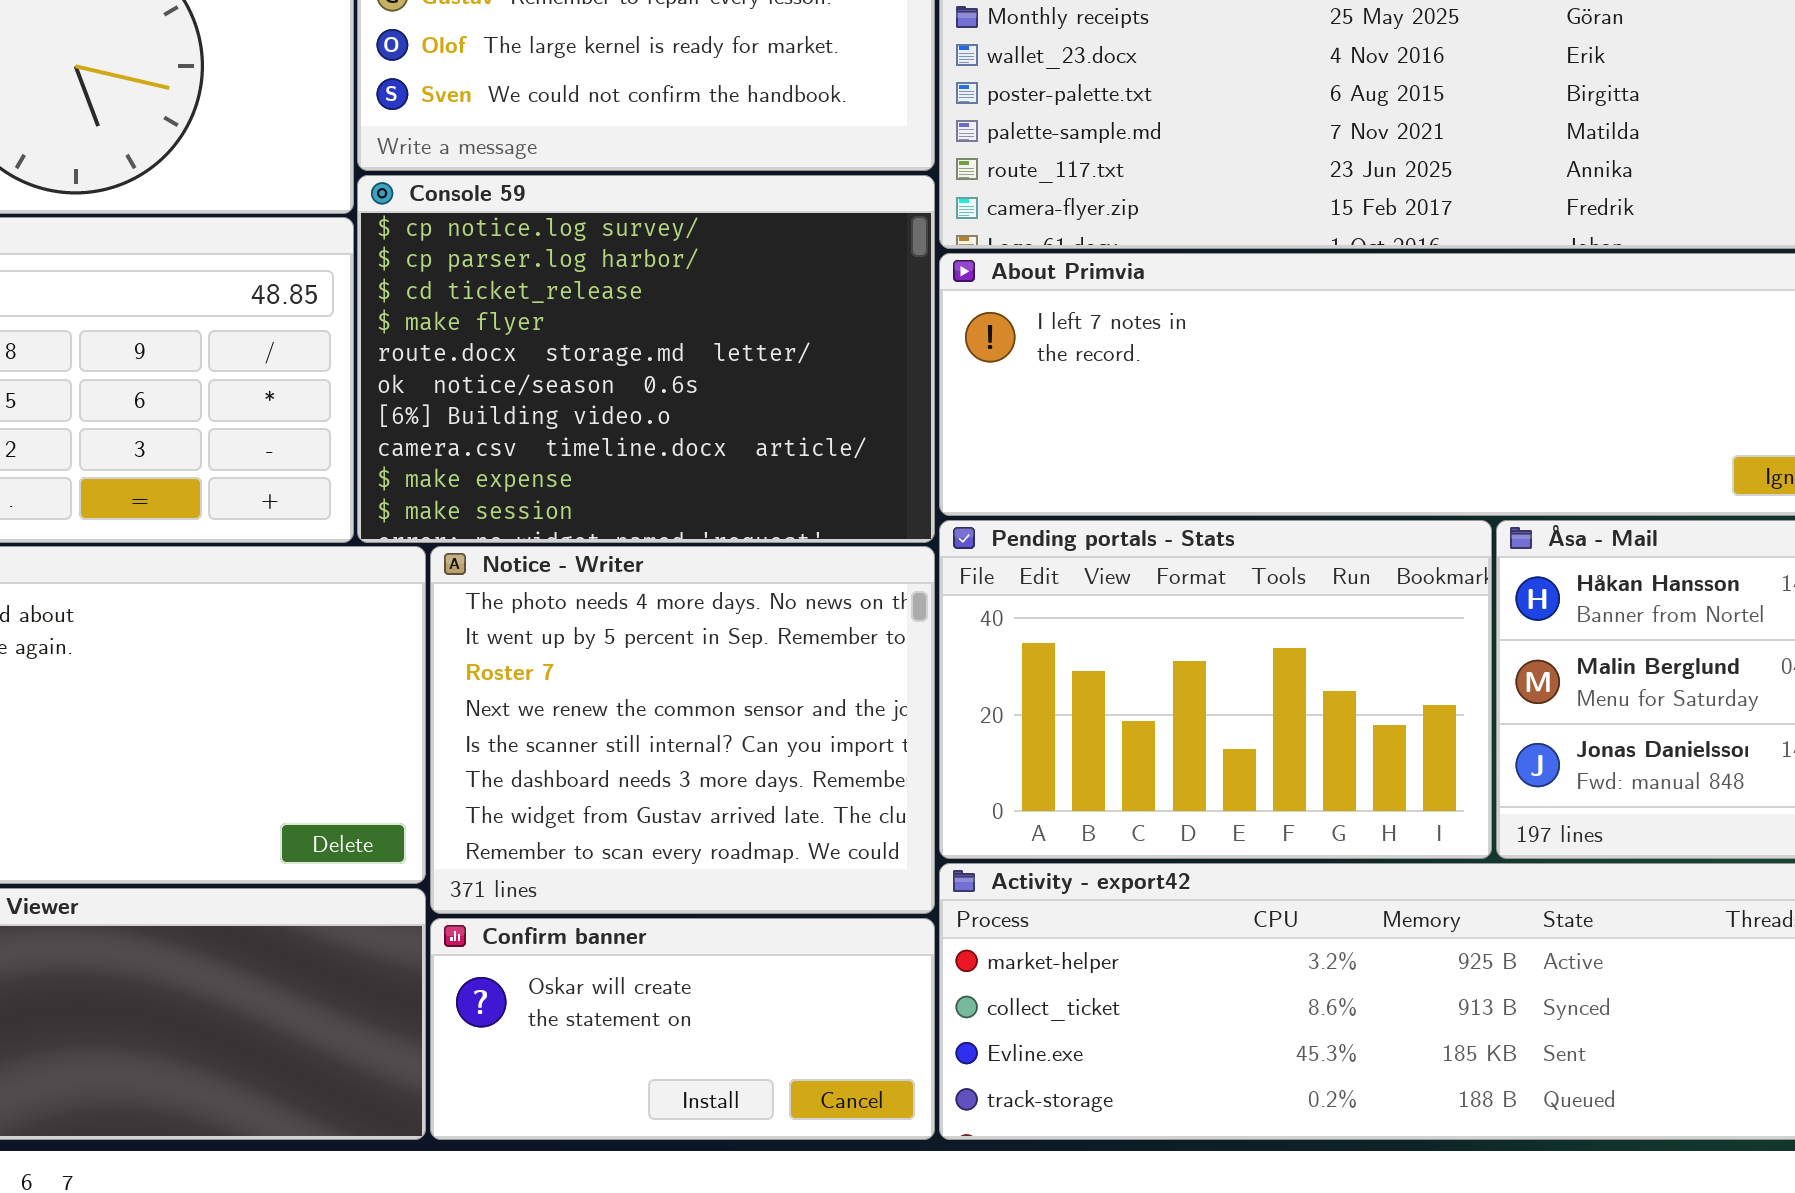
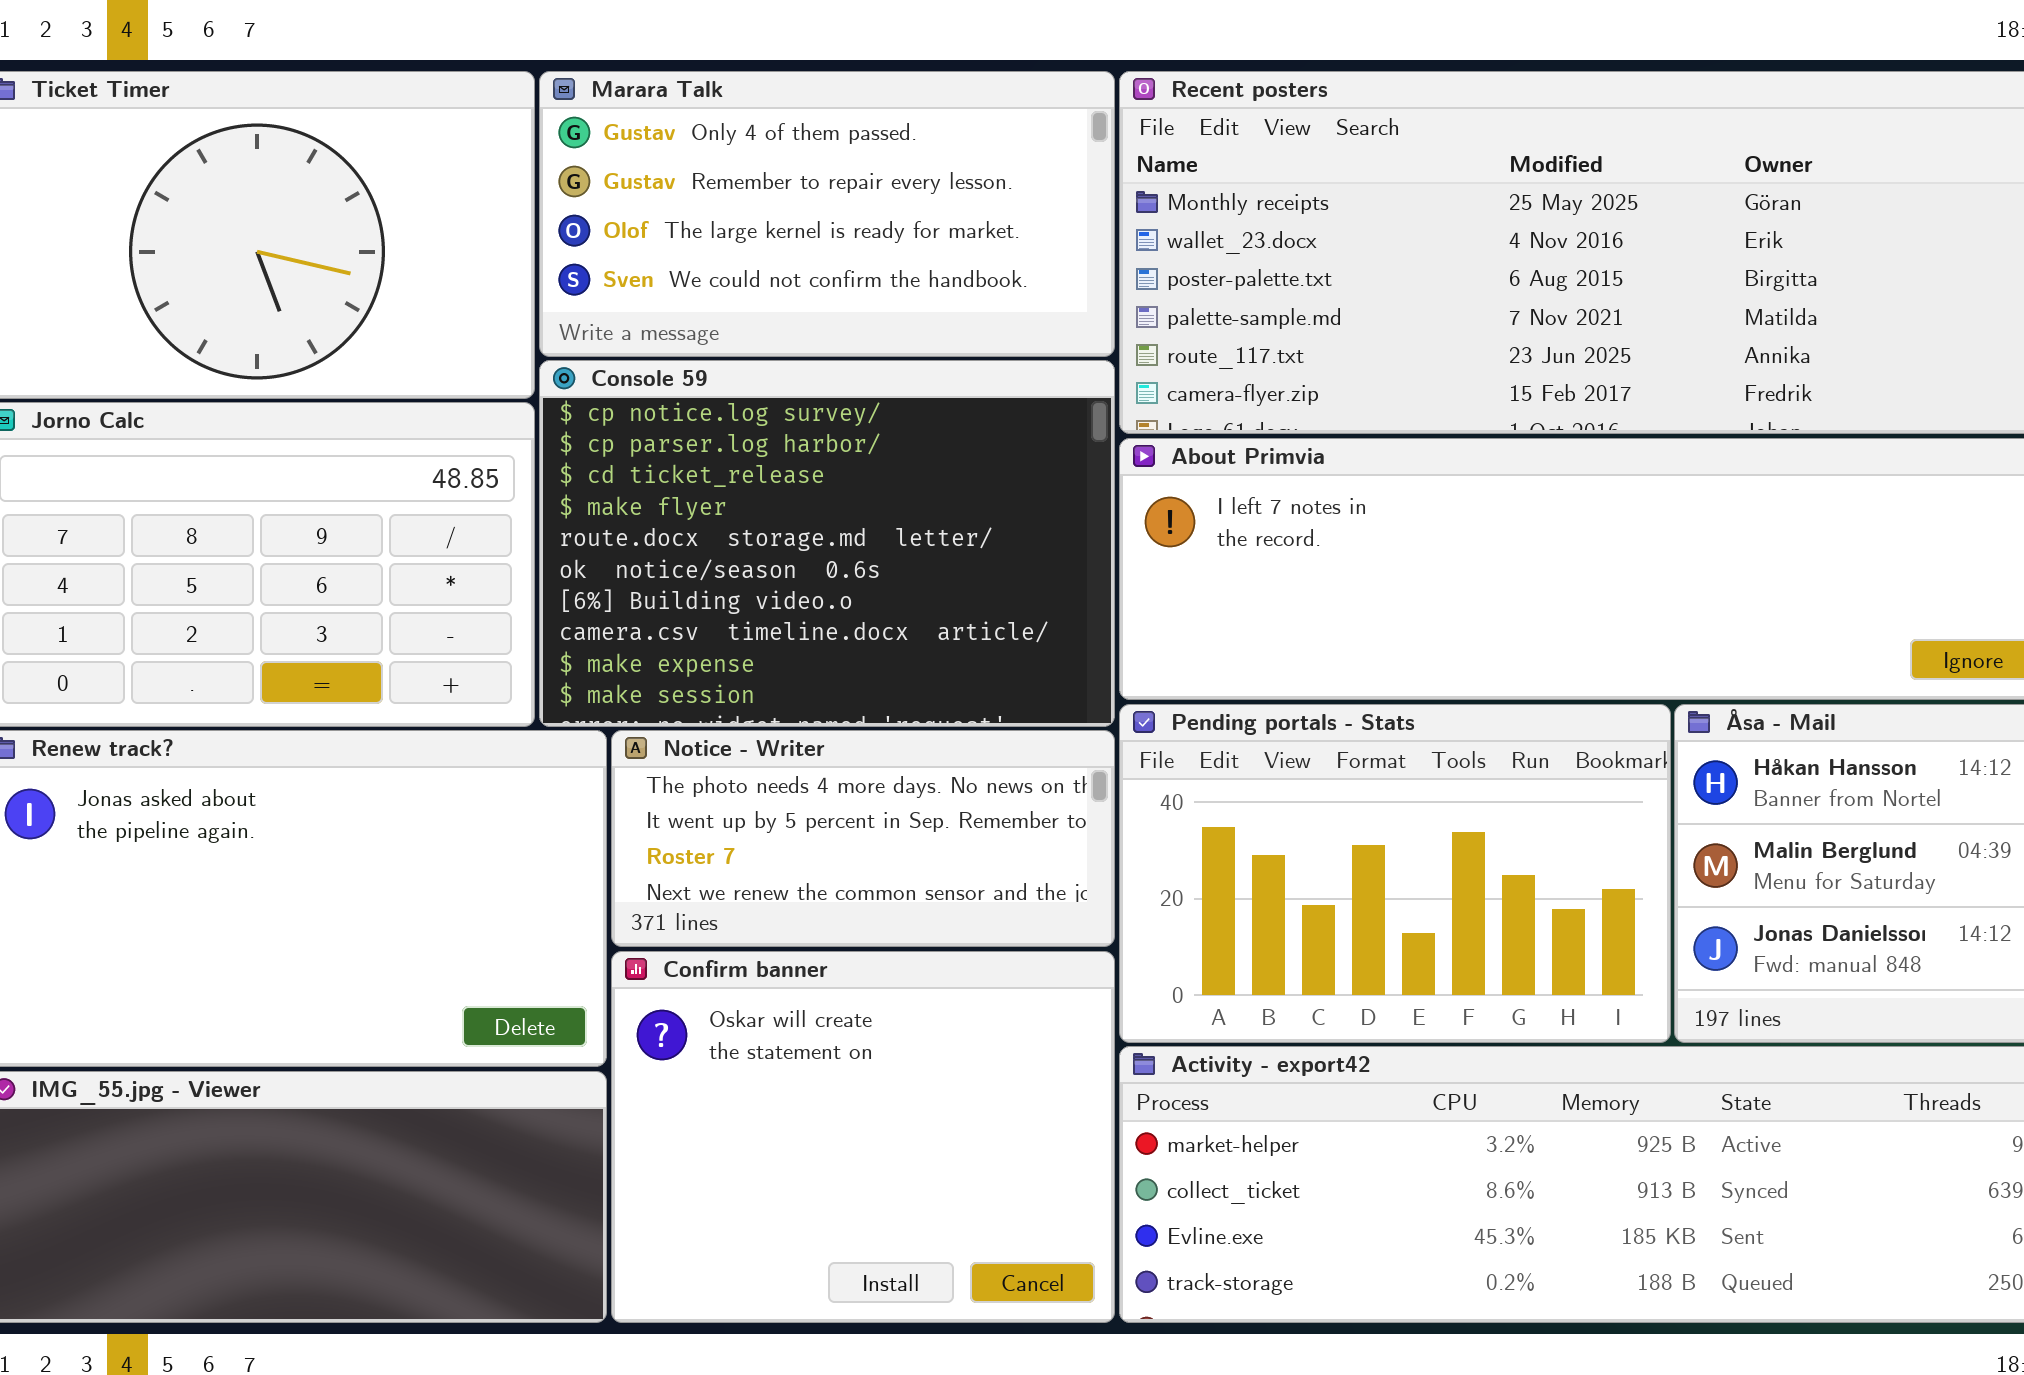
Notice - Writer: [430,546,935,914] -> [611,730,1115,947], resized
Confirm banner: [430,918,935,1140] -> [611,951,1115,1323], resized

